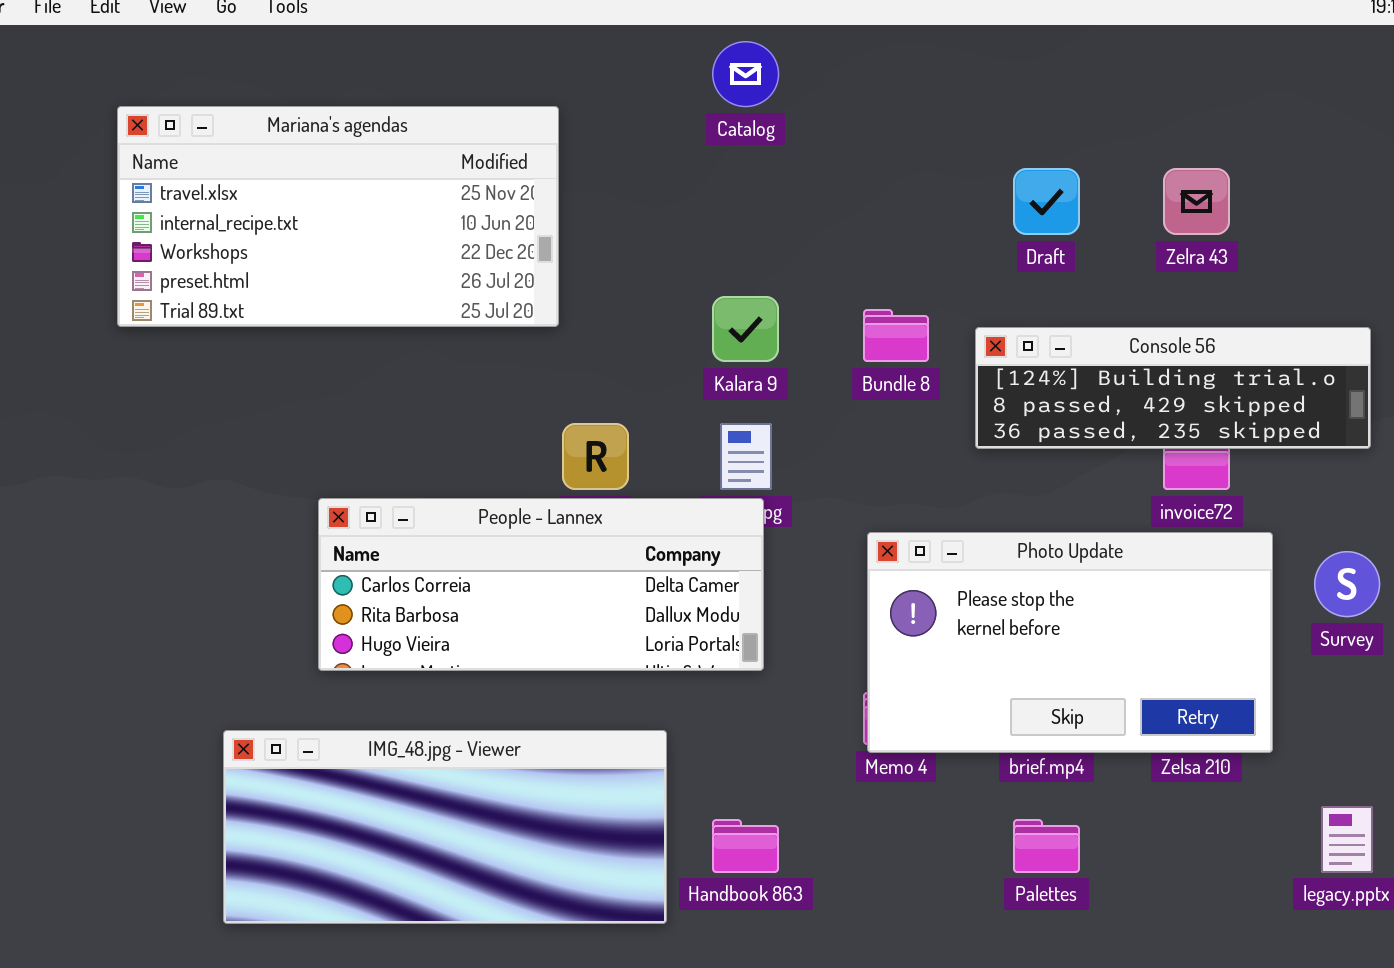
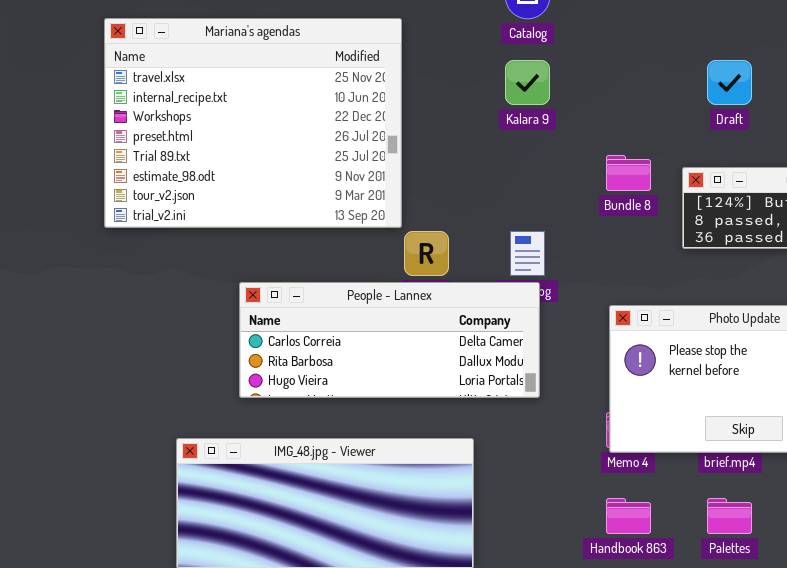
Mariana's agendas: [117,106,559,327] -> [104,18,402,228], resized
Kalara 9: [712,296,779,362] -> [505,60,550,105], moved
Handbook 863: [712,819,779,873] -> [606,498,651,534], moved

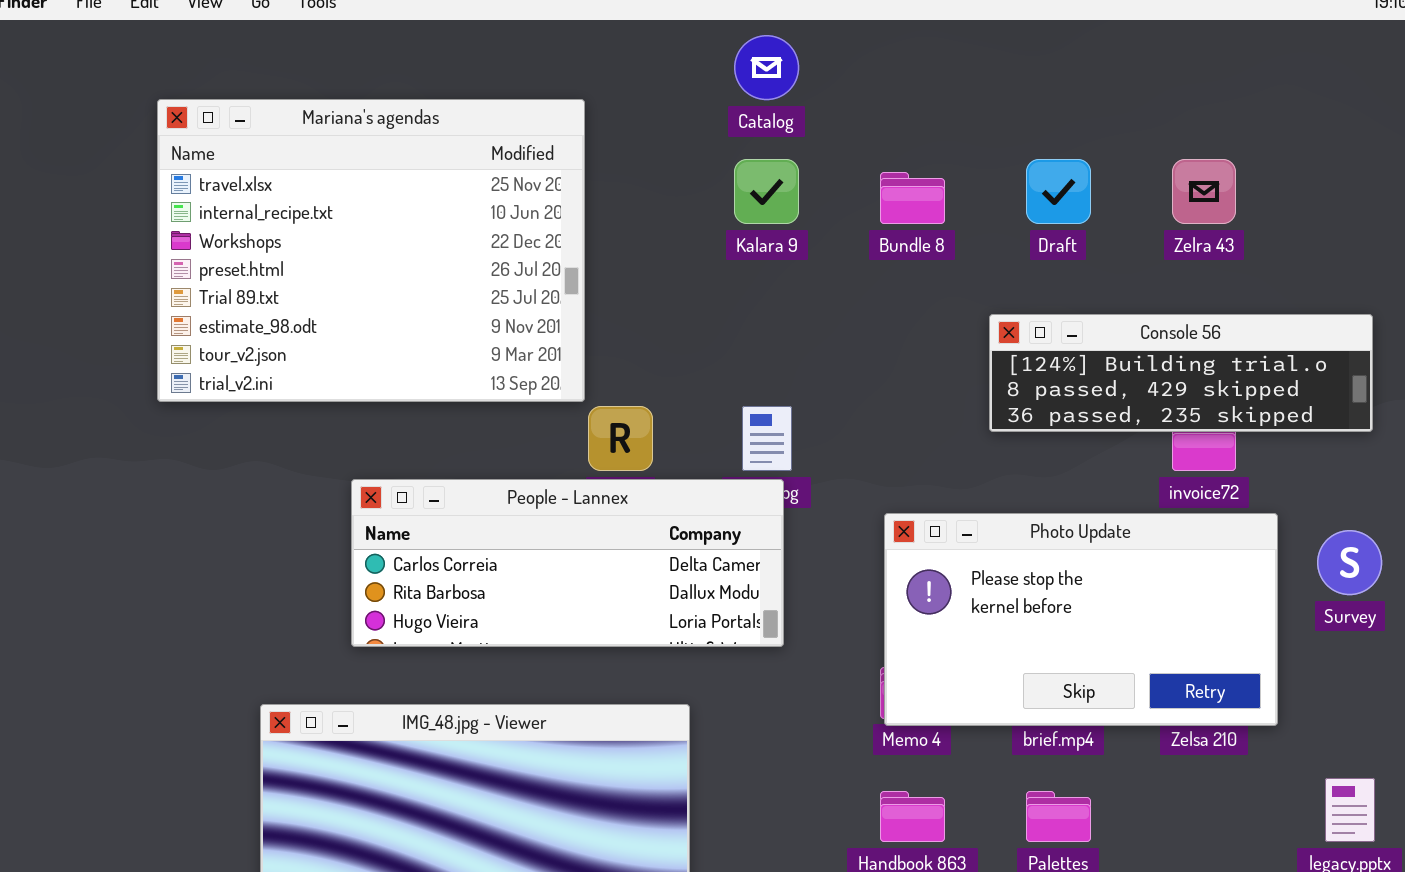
Bundle 8: [606,155,651,191] -> [880,172,945,224], moved

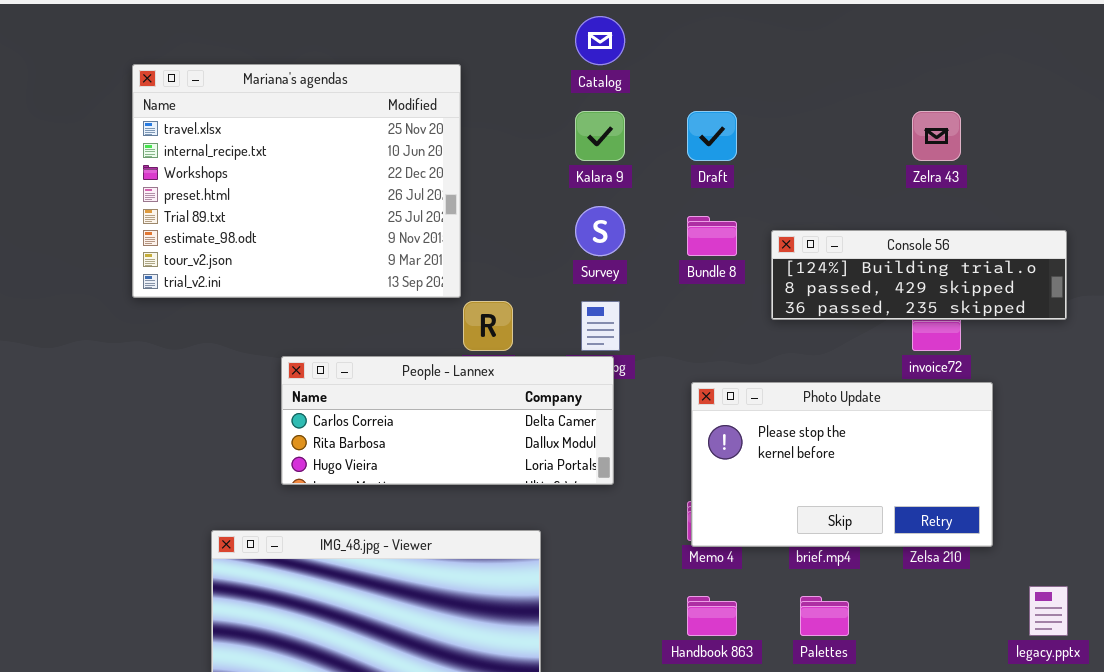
Draft: [1026,159,1091,224] -> [687,111,737,161], moved
Bundle 8: [880,172,945,224] -> [687,216,737,256], moved
Survey: [1317,530,1382,595] -> [575,206,625,256], moved

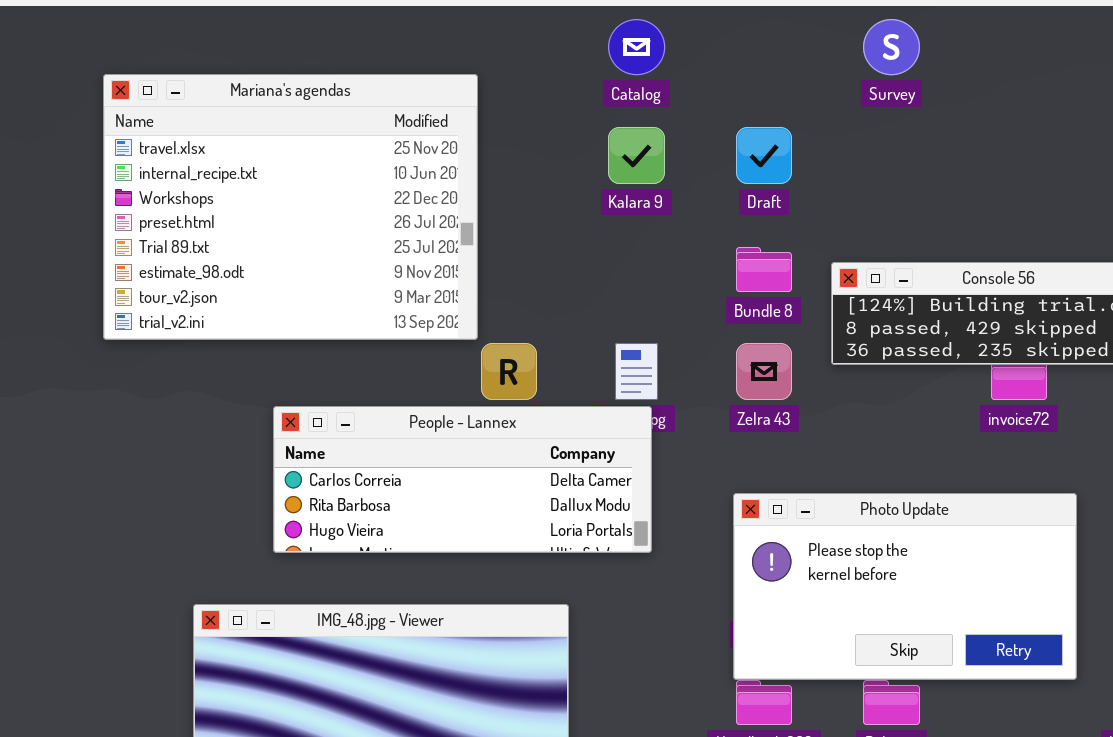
Zelra 43: [912,111,961,161] -> [736,343,792,400], moved
Survey: [575,206,625,256] -> [863,19,920,75], moved
Photo Update: [691,382,993,547] -> [733,493,1077,680], moved

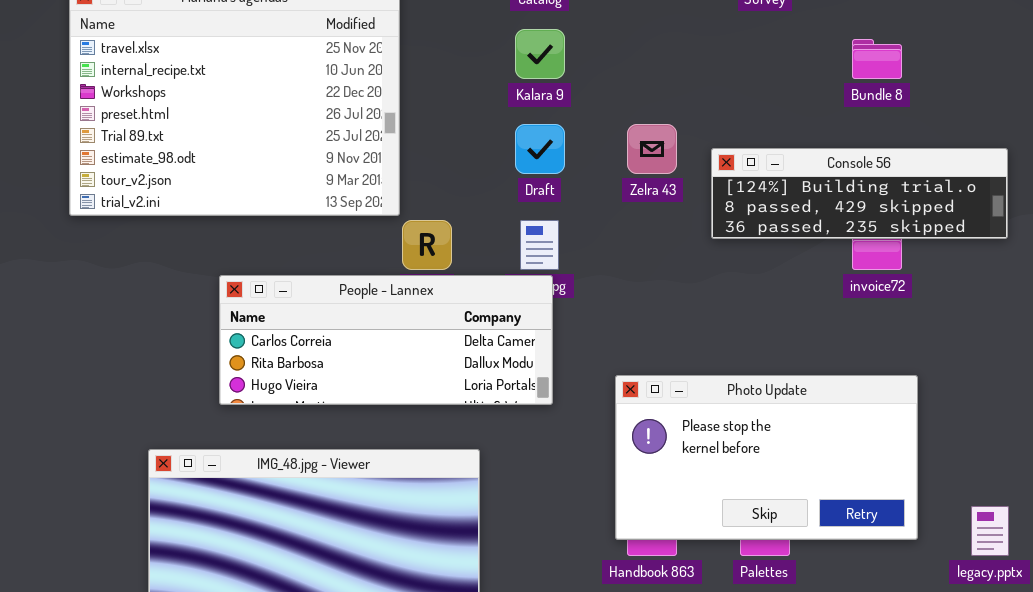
Draft: [736,127,792,184] -> [515,124,565,174], moved
Bundle 8: [736,247,792,292] -> [852,39,902,79], moved
Zelra 43: [736,343,792,400] -> [627,124,677,174], moved
Photo Update: [733,493,1077,680] -> [615,375,918,540], moved

